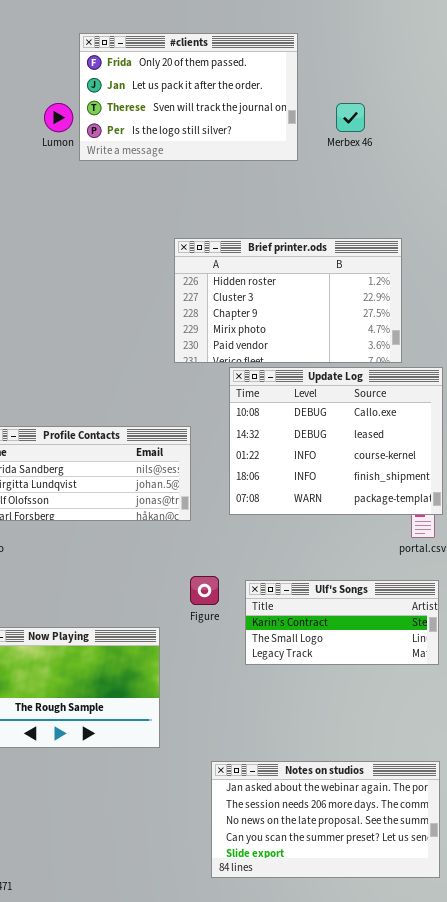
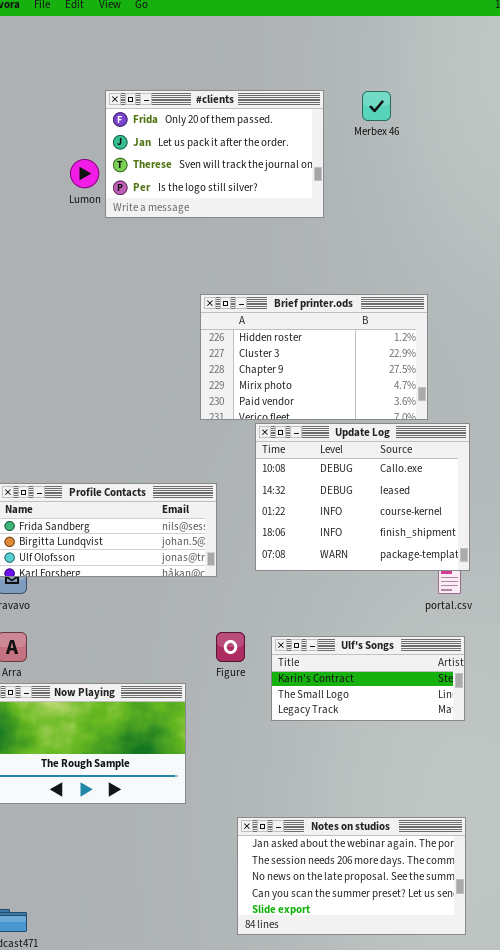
Merbex 46: [336,103,365,132] -> [362,91,391,121], moved

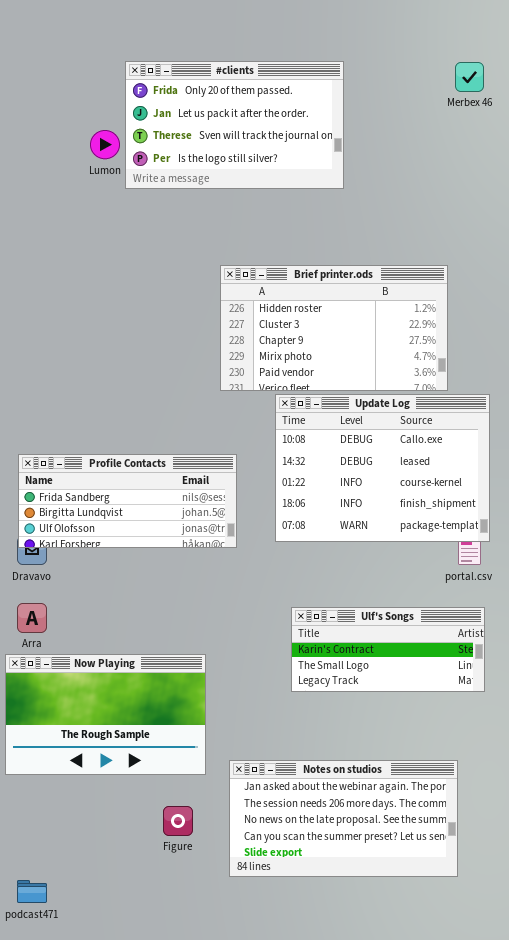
Merbex 46: [362,91,391,121] -> [455,62,484,92], moved
Figure: [216,632,245,662] -> [163,806,193,836], moved
Notes on studios: [237,817,466,935] -> [229,760,458,877], moved

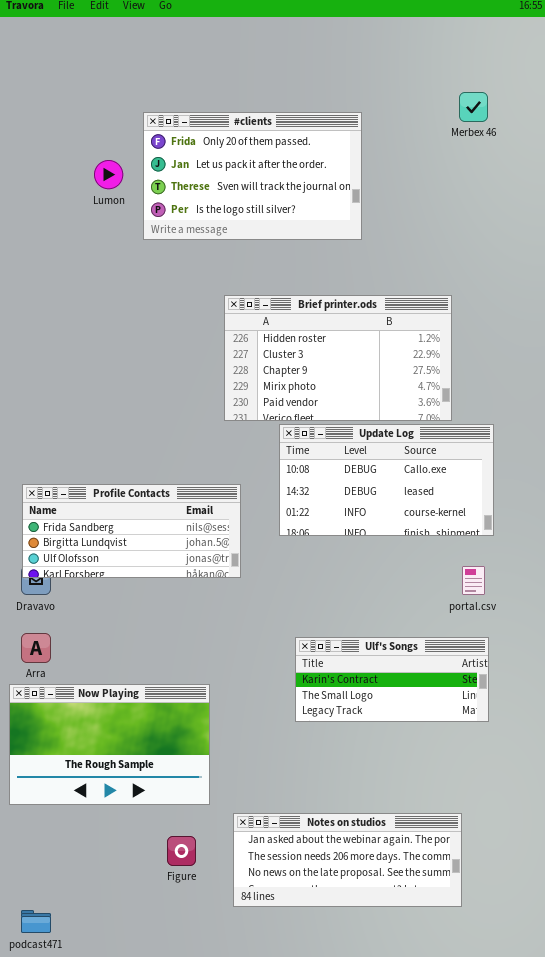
#clients: [125,61,344,189] -> [143,112,362,240], moved
Update Log: [275,394,490,542] -> [279,424,494,536], resized
Notes on studios: [229,760,458,877] -> [233,813,462,907], resized

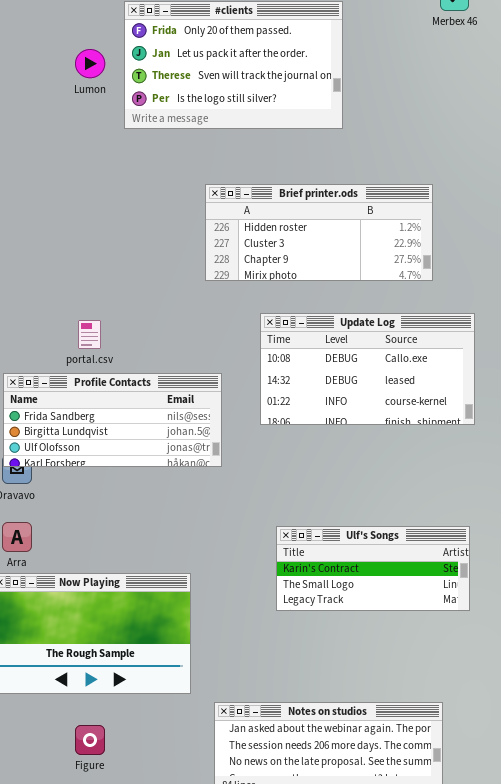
Brief printer.ods: [224,295,452,421] -> [205,184,433,281], resized
portal.csv: [462,566,485,595] -> [78,320,101,349], moved
Figure: [167,836,196,866] -> [75,725,105,755], moved

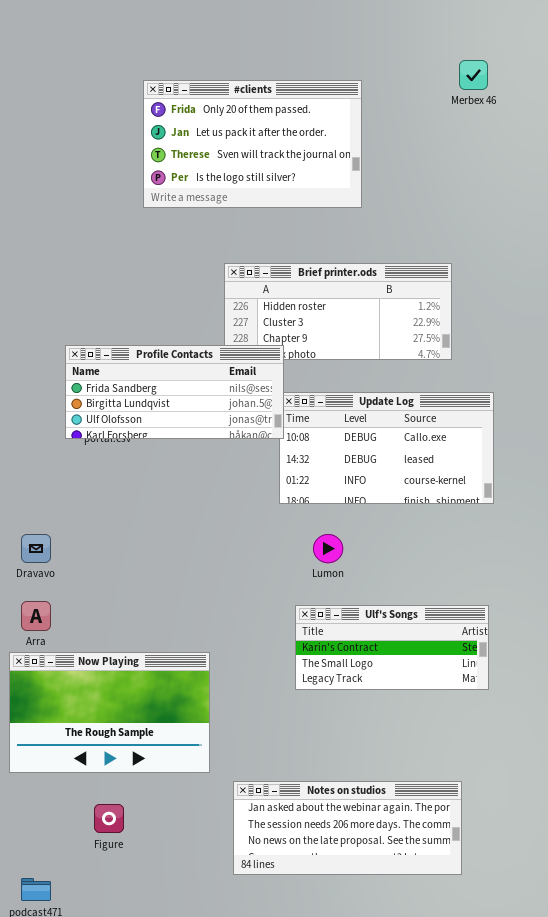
Lumon: [75,49,105,78] -> [313,534,343,563], moved
Profile Contacts: [3,373,222,467] -> [65,345,284,439], moved

